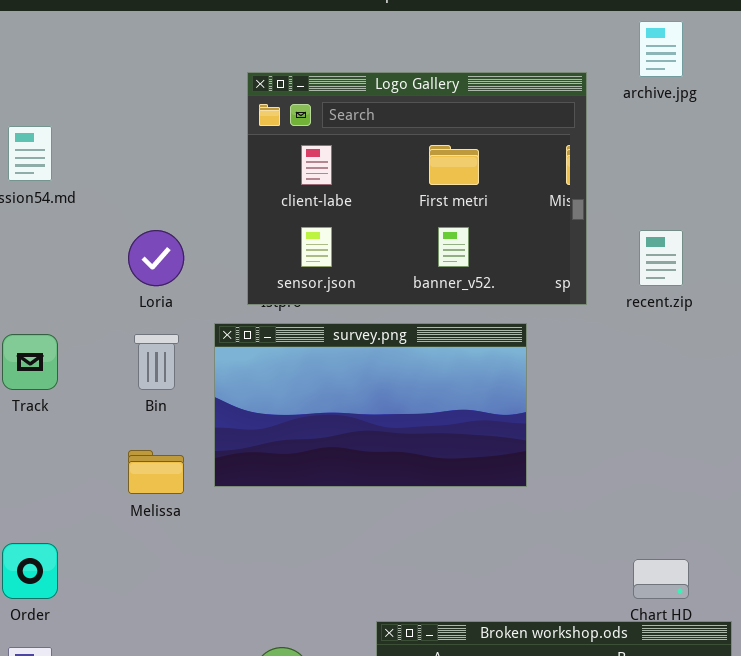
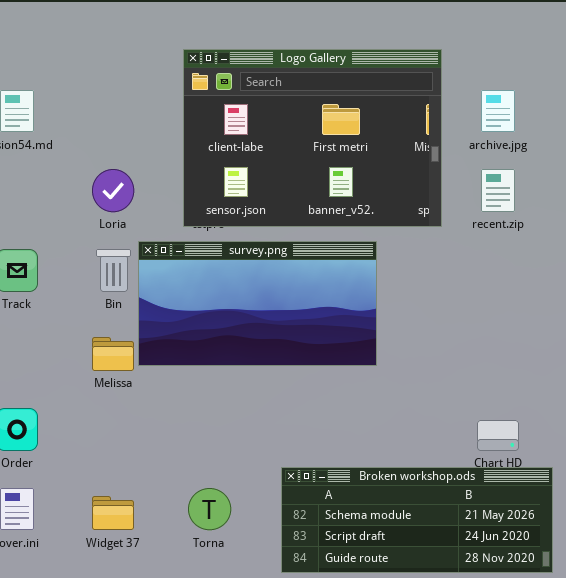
archive.jpg: [639,21,683,77] -> [481,90,515,132], moved
survey.png: [214,323,527,487] -> [138,241,377,366], moved

